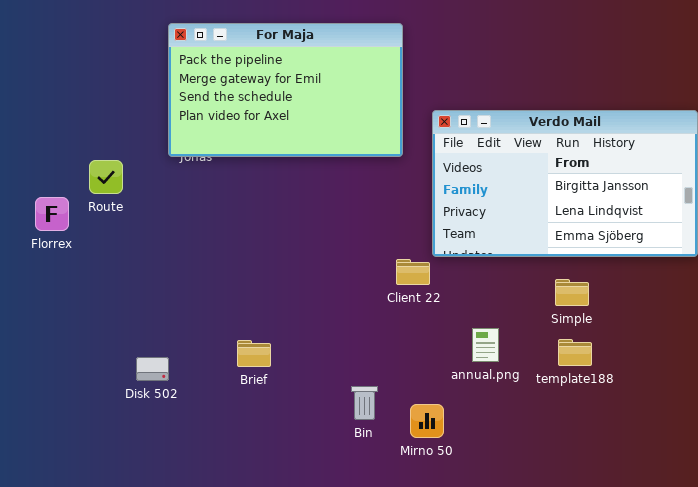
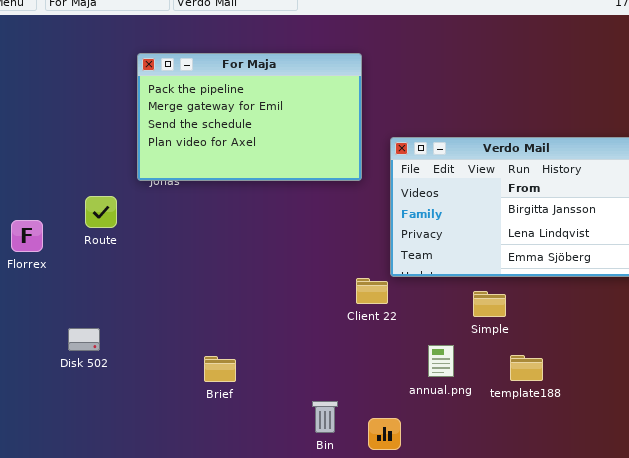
Route: [89,160,123,194] -> [85,196,117,228], moved
Simple: [555,279,589,306] -> [473,291,506,317], moved
Disk 502: [136,357,169,381] -> [68,328,100,351], moved

